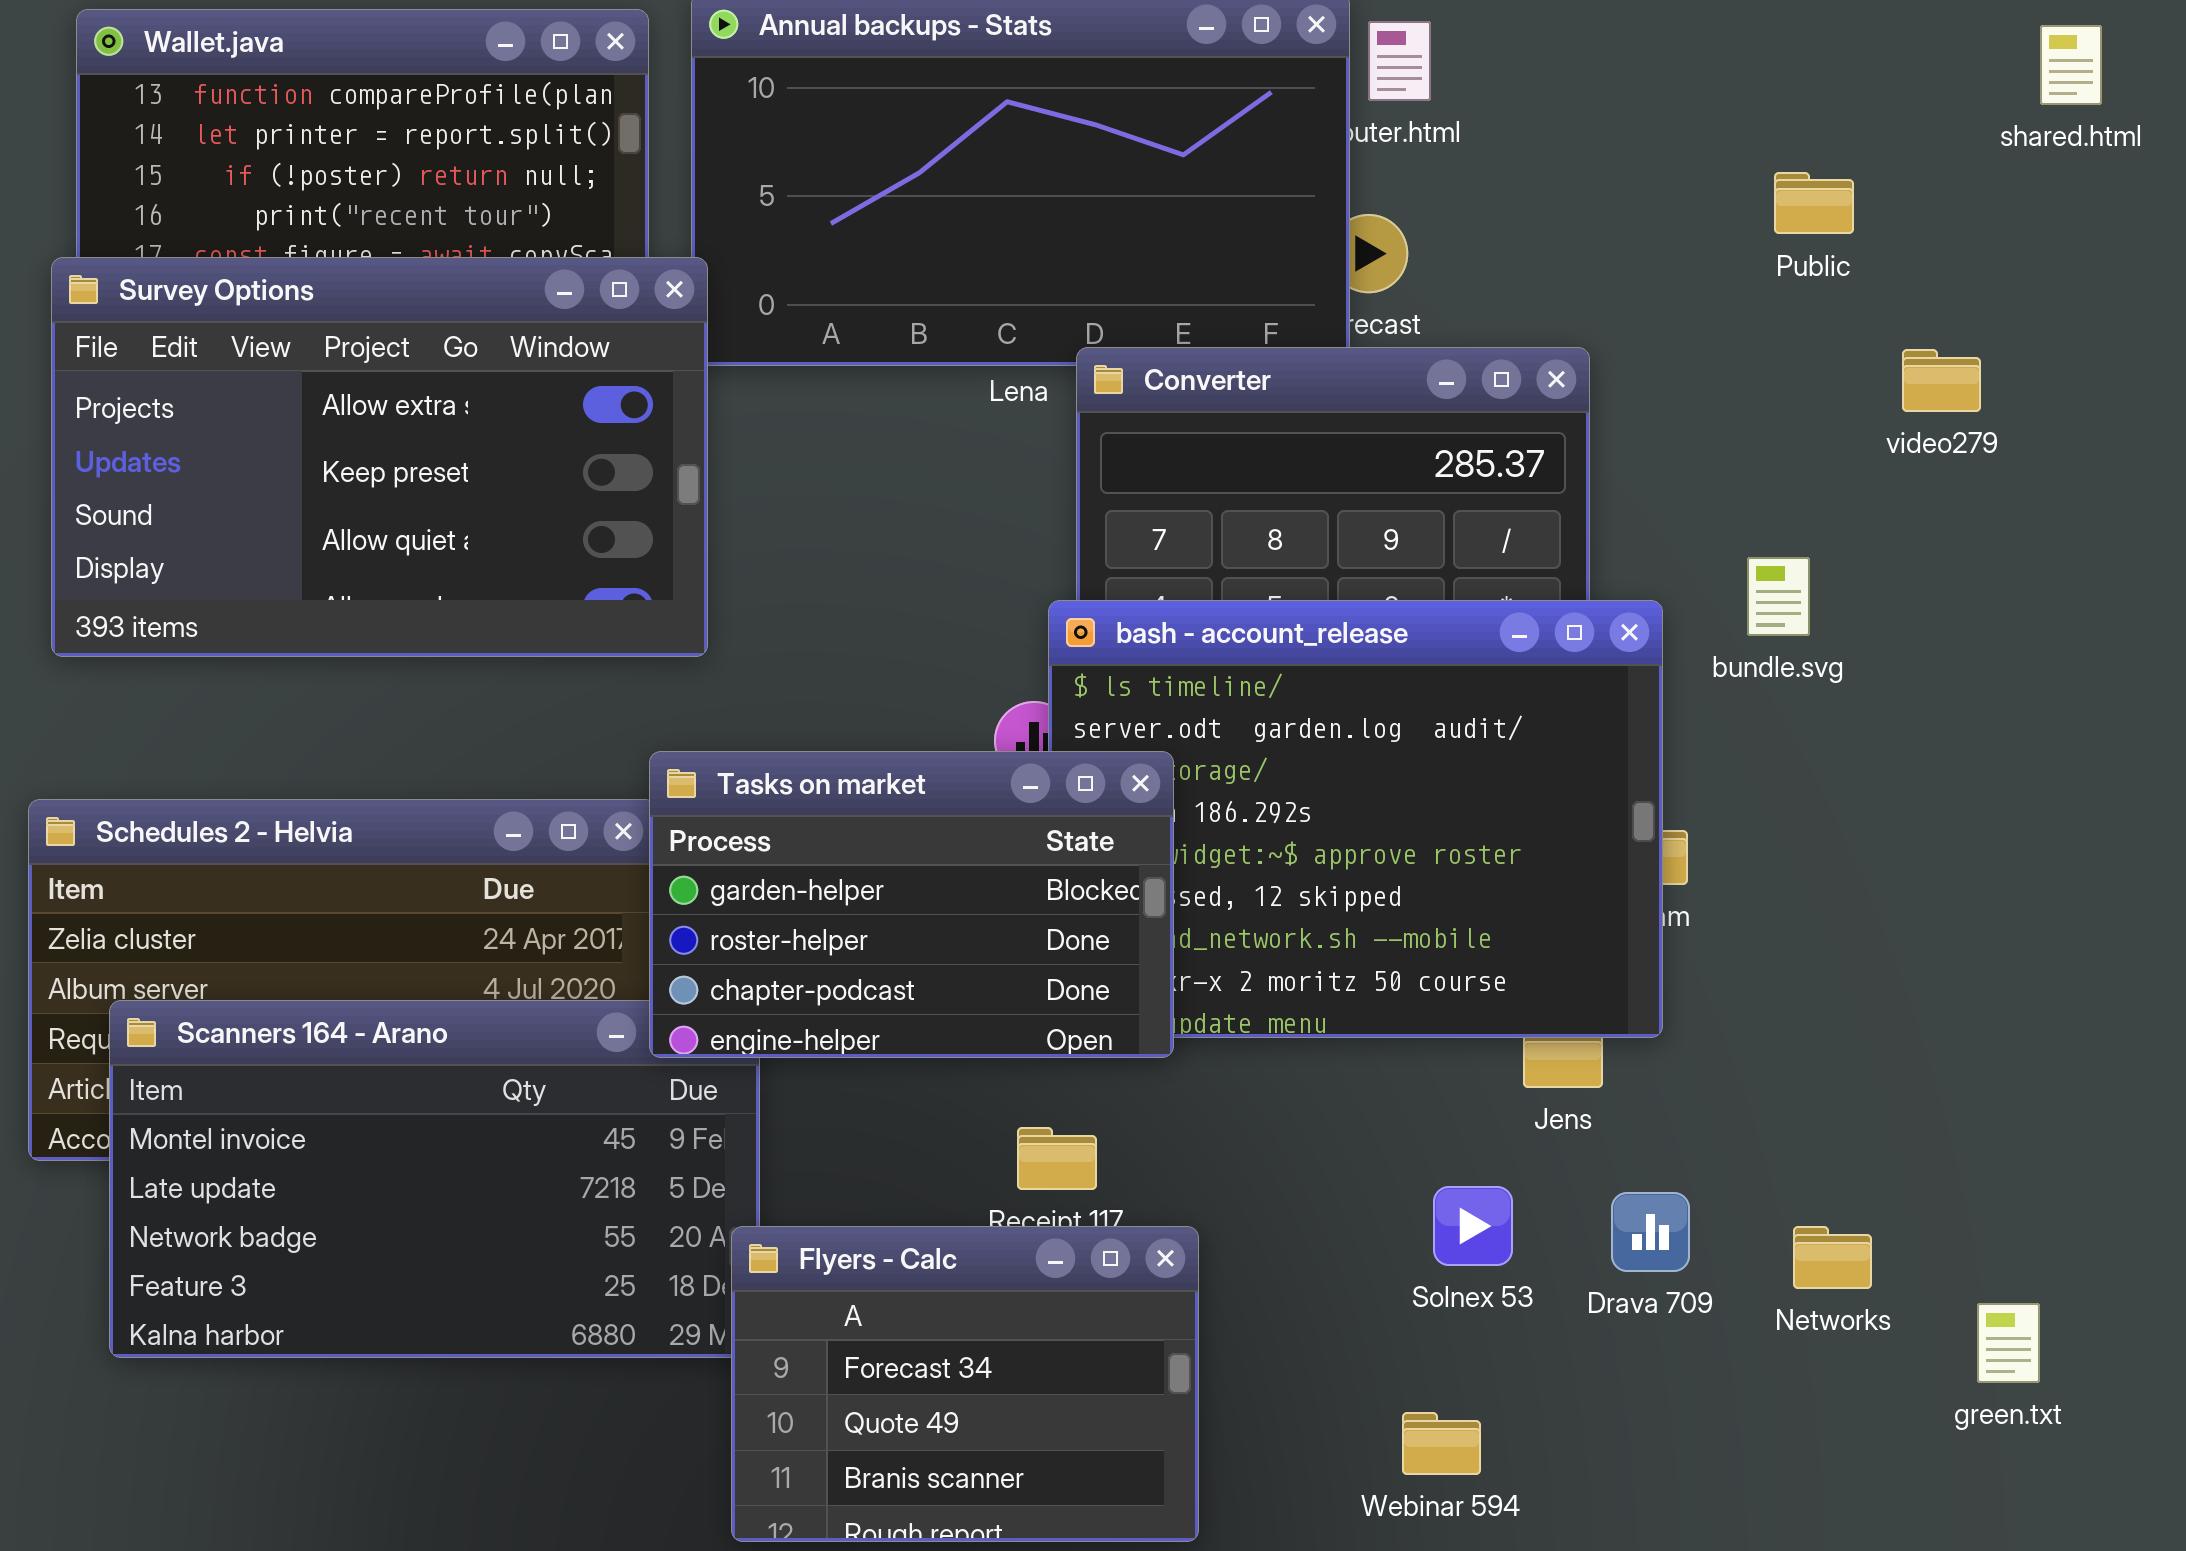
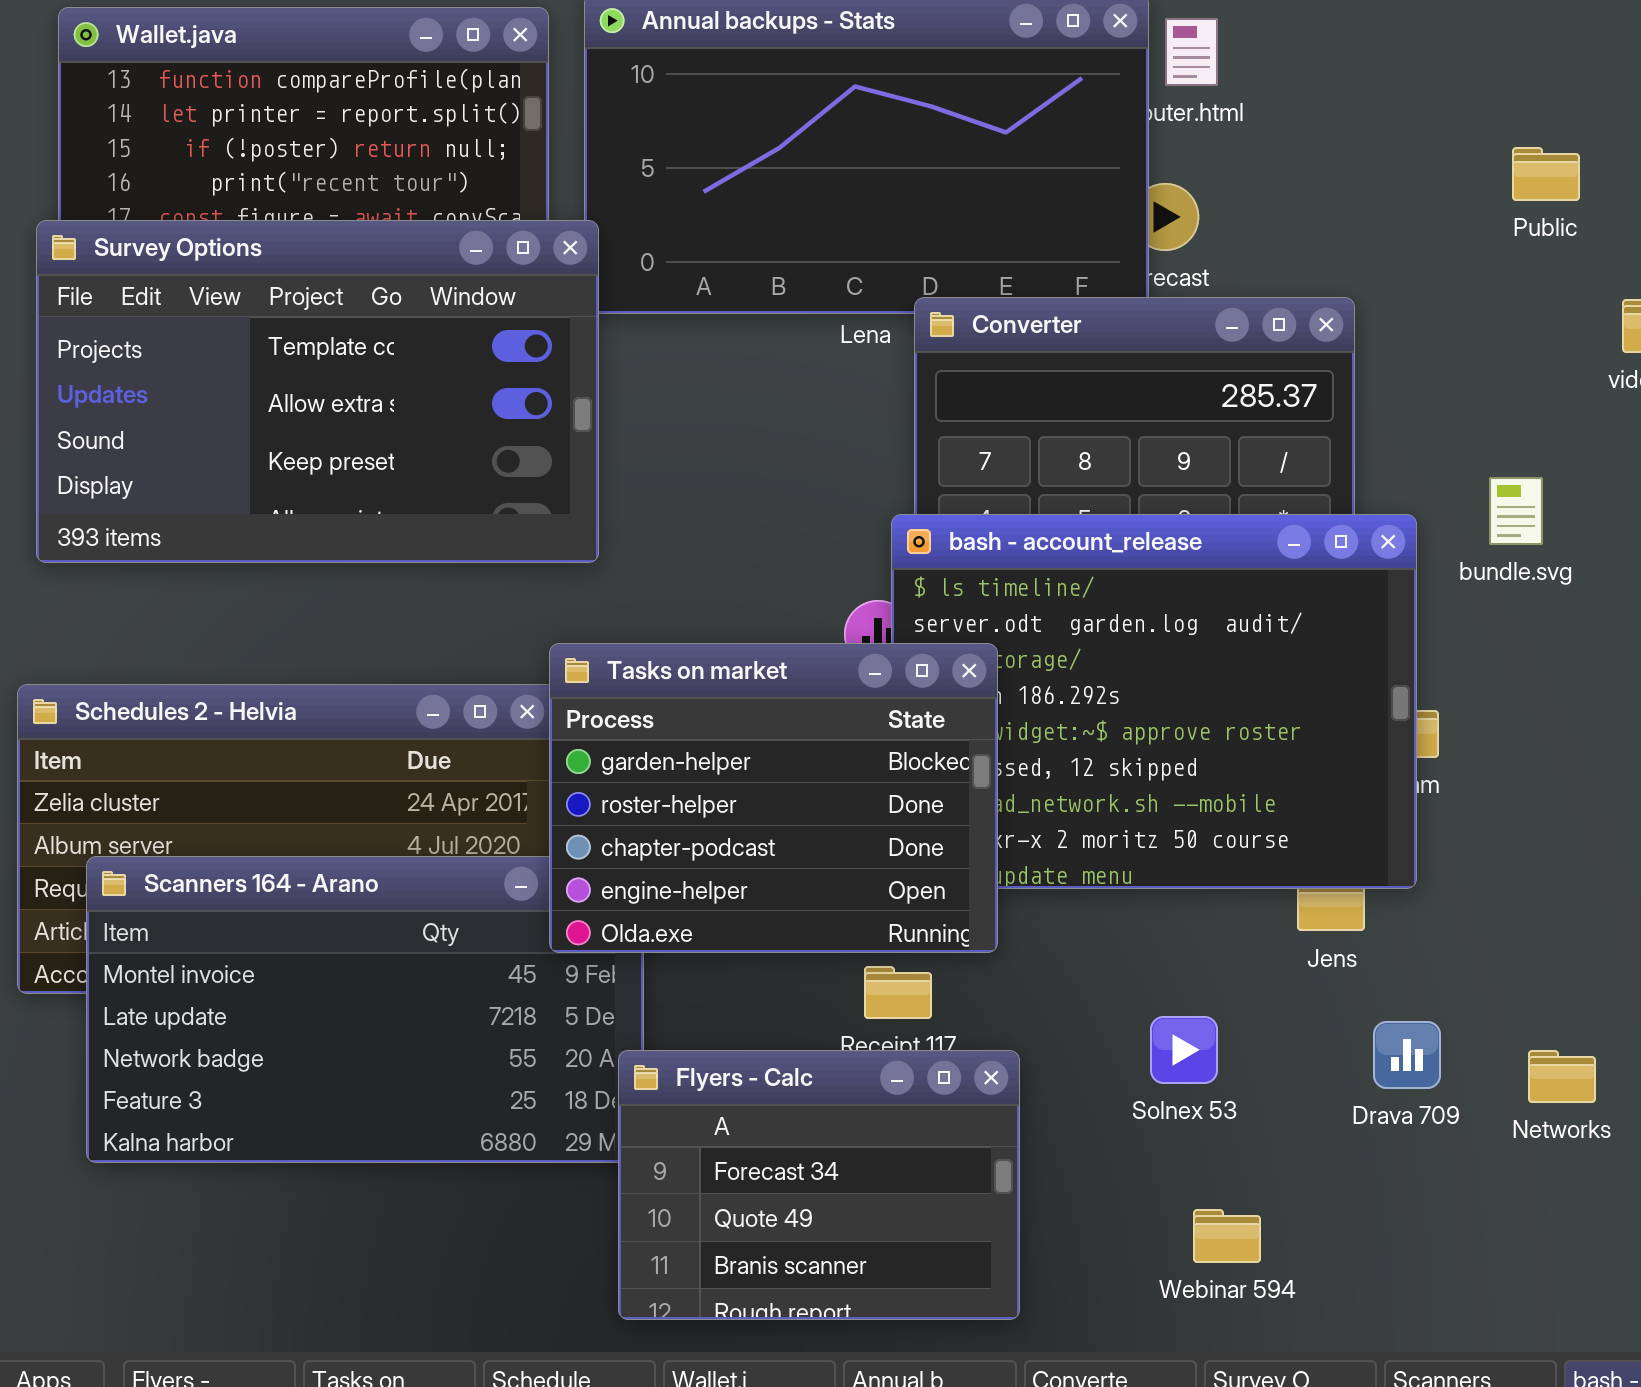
Survey Options: [51,257,708,657] -> [36,220,599,563], scrolled up 1 row
Tasks on market: [649,751,1174,1058] -> [549,643,998,953], resized
Solnex 53: [1433,1186,1513,1266] -> [1150,1016,1218,1084], moved

